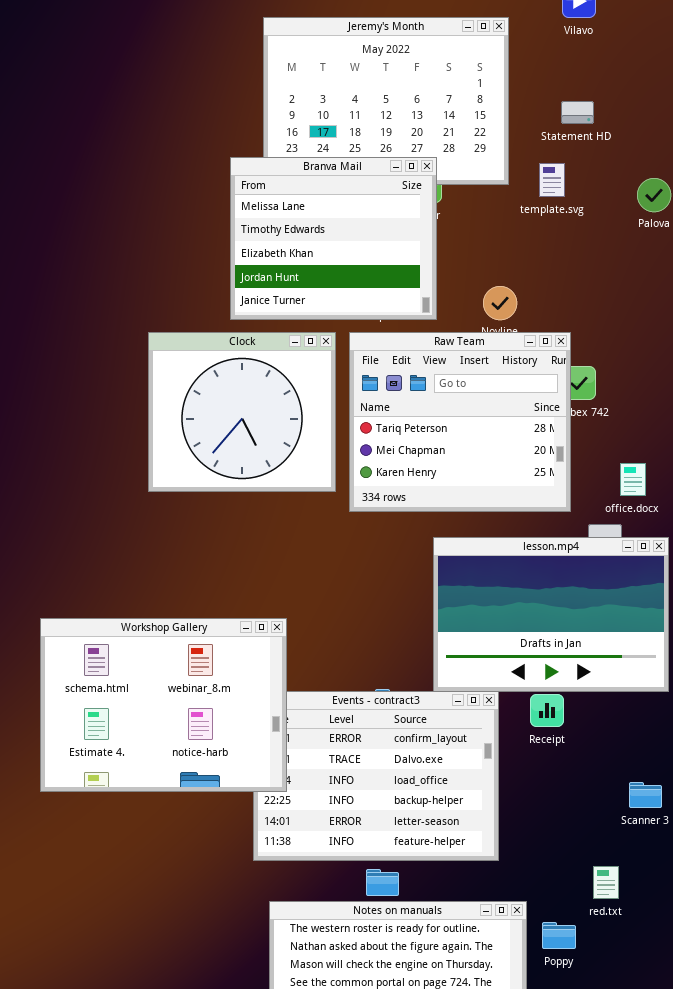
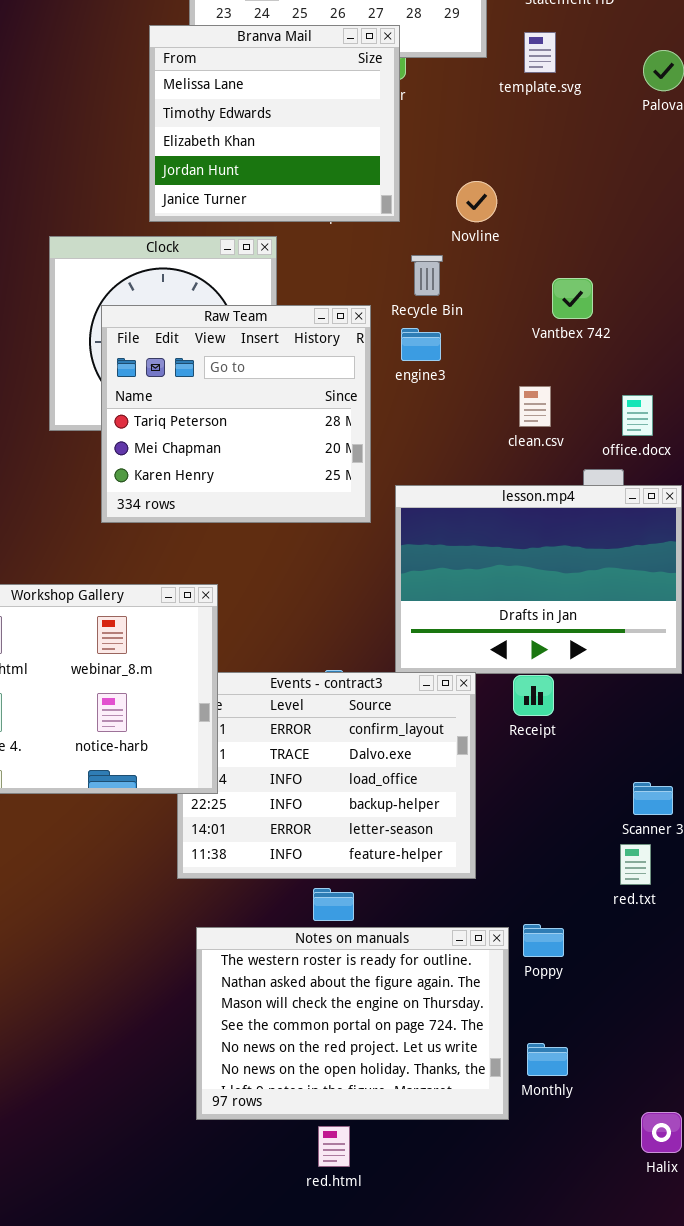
Raw Team: [349,332,571,512] -> [101,305,371,523], moved
red.txt: [593,866,619,899] -> [620,844,651,885], moved
Poppy: [542,922,576,949] -> [523,924,564,957], moved

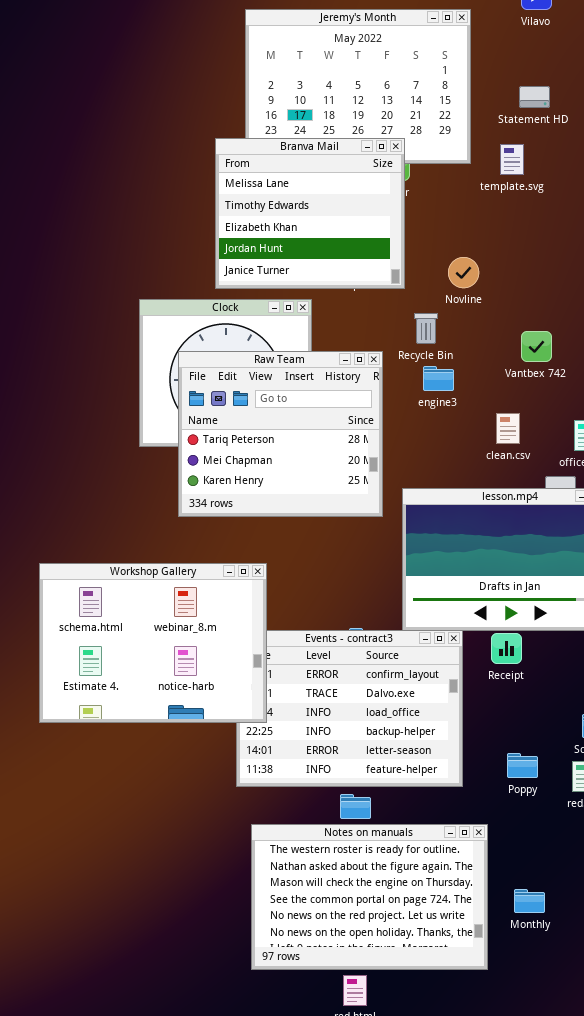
engine3: [401,328,441,361] -> [423,366,454,391], moved
Poppy: [523,924,564,957] -> [507,753,538,778], moved
Monthly: [527,1043,568,1076] -> [514,889,545,913], moved

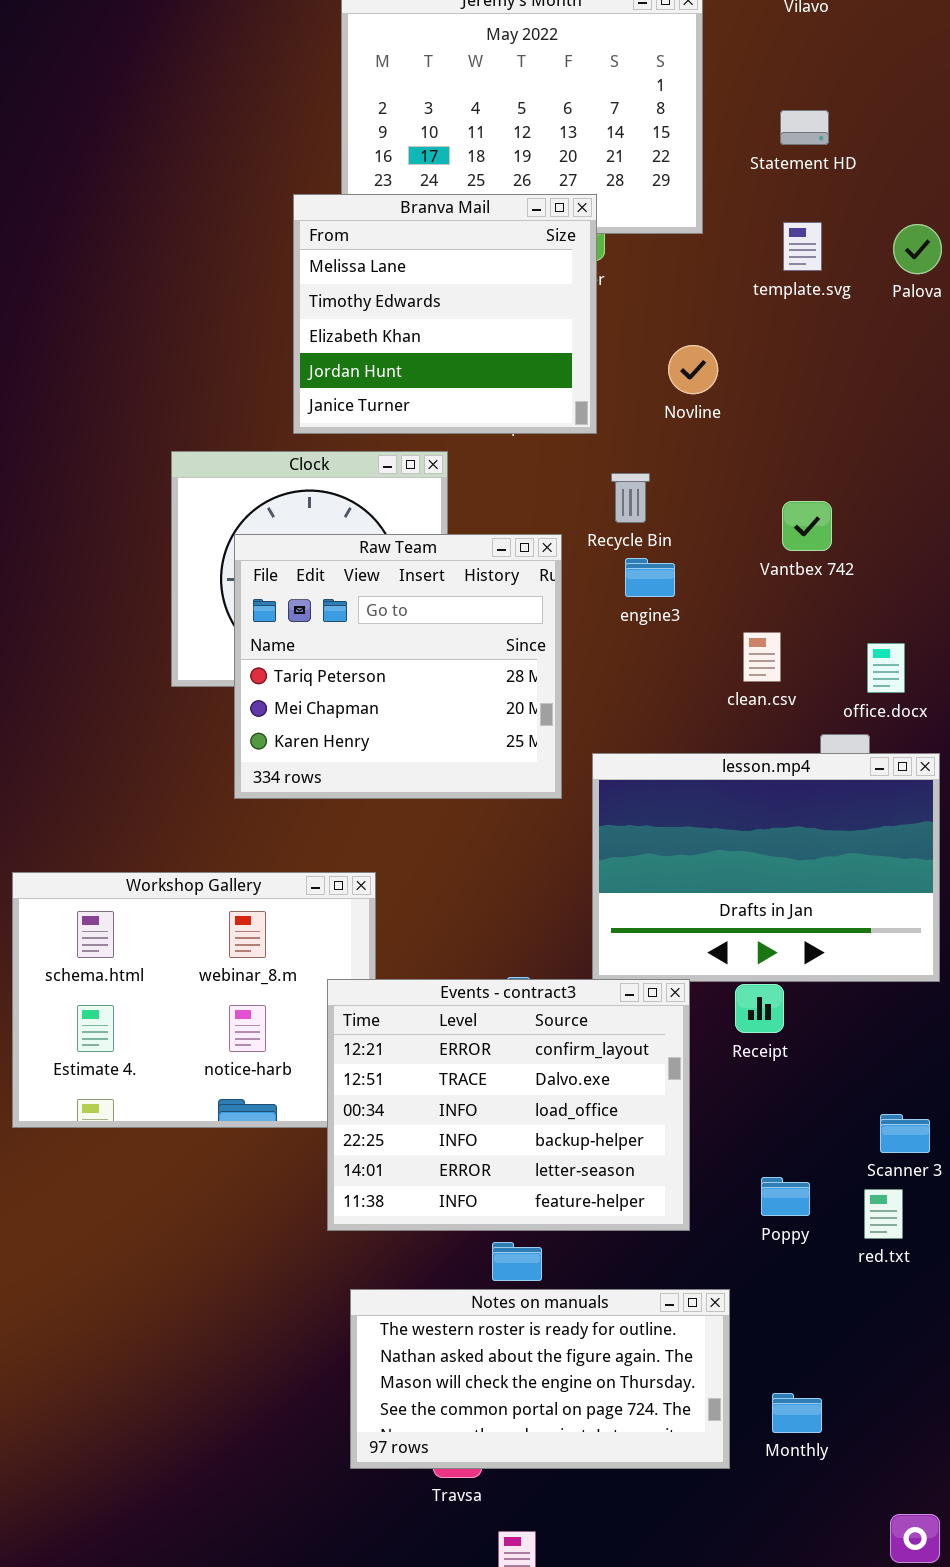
template.svg: [500,144,524,175] -> [783,222,822,271], moved
Novline: [448,257,479,288] -> [668,345,718,394], moved
Events - contract3: [236,630,463,787] -> [327,979,690,1231], raised
Notes on manuals: [251,824,488,970] -> [350,1289,730,1469], resized

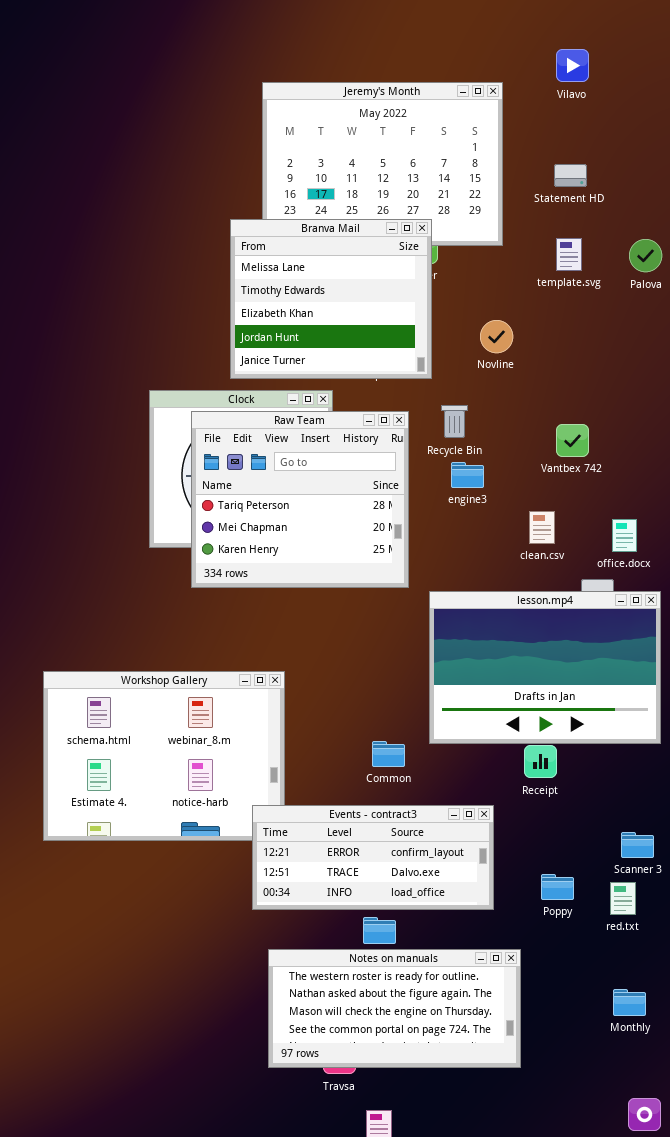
Raw Team: [234,534,562,799] -> [191,411,409,588], moved
Events - contract3: [327,979,690,1231] -> [252,805,494,910], resized
Monthly: [772,1393,822,1433] -> [613,989,646,1016], moved

